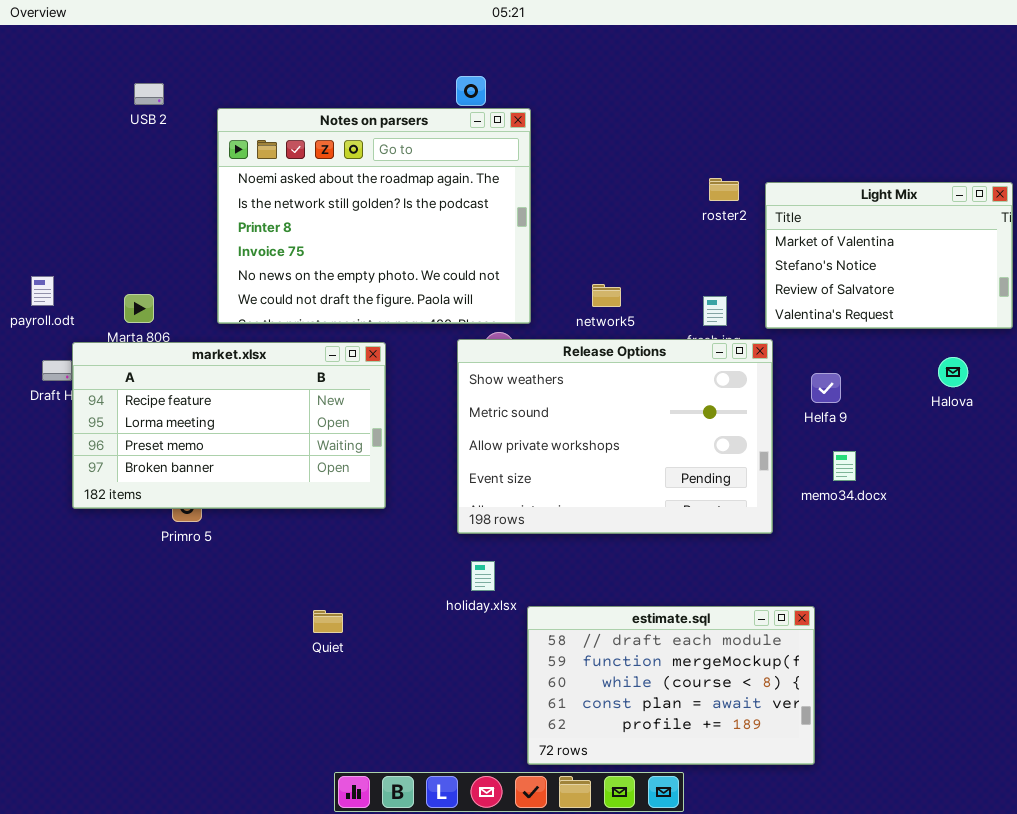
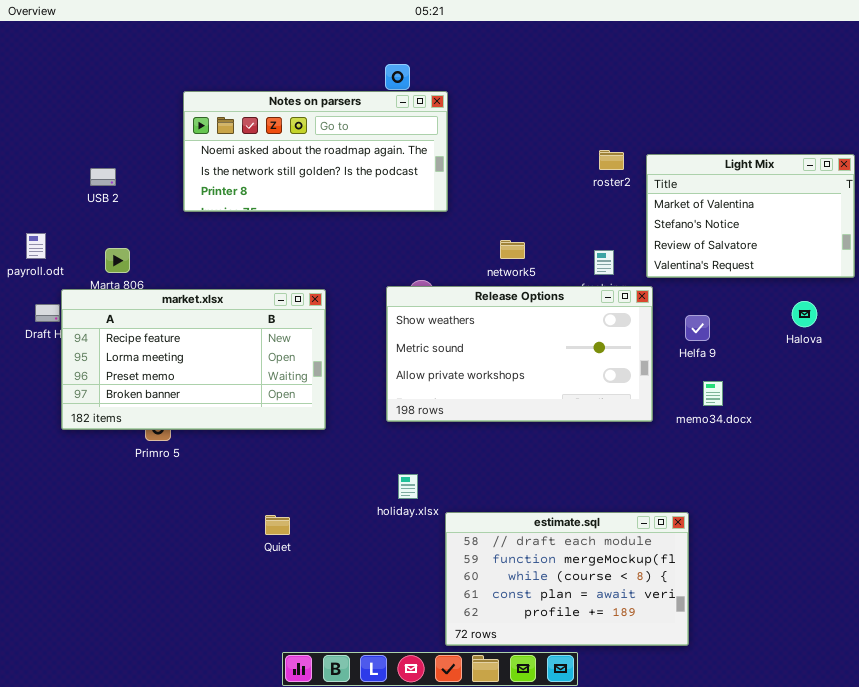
USB 2: [134,83,164,105] -> [90,168,116,186], moved
Notes on parsers: [217,108,531,324] -> [183,91,448,212], resized
Release Options: [457,339,773,534] -> [386,286,653,422], resized

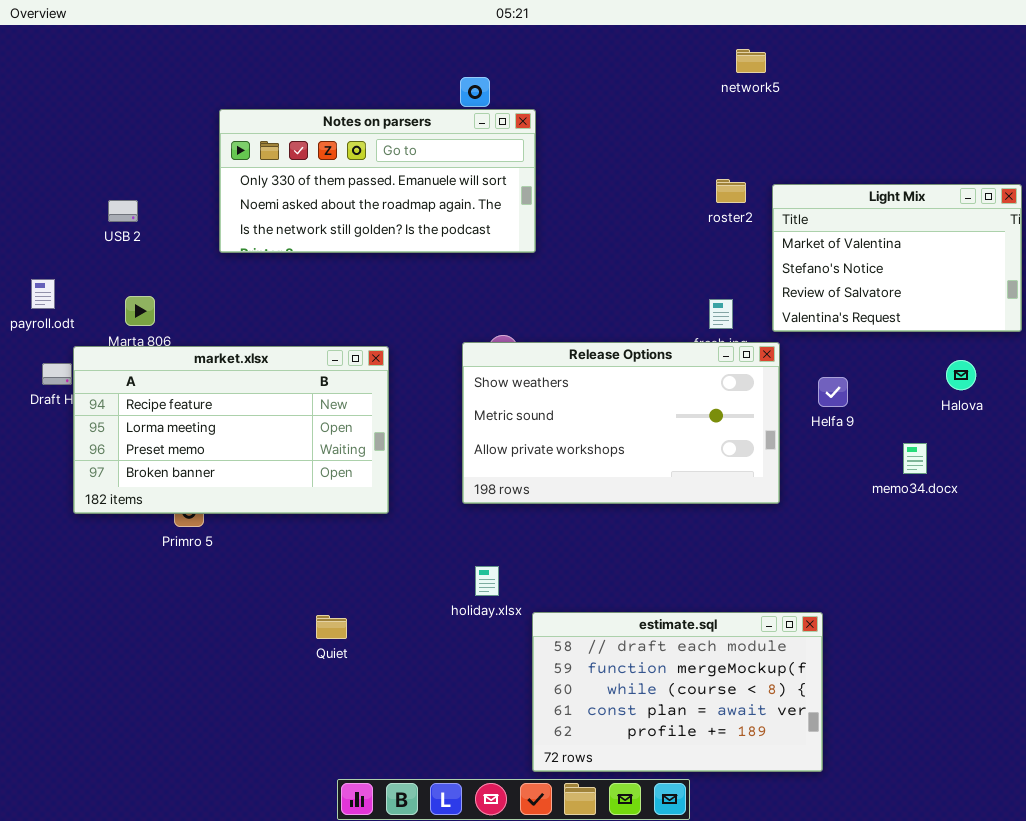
Notes on parsers: [183,91,448,212] -> [219,109,536,253], scrolled up 1 row
network5: [500,240,525,259] -> [736,49,766,73], moved
memo34.docx: [703,381,723,406] -> [903,443,927,474], moved

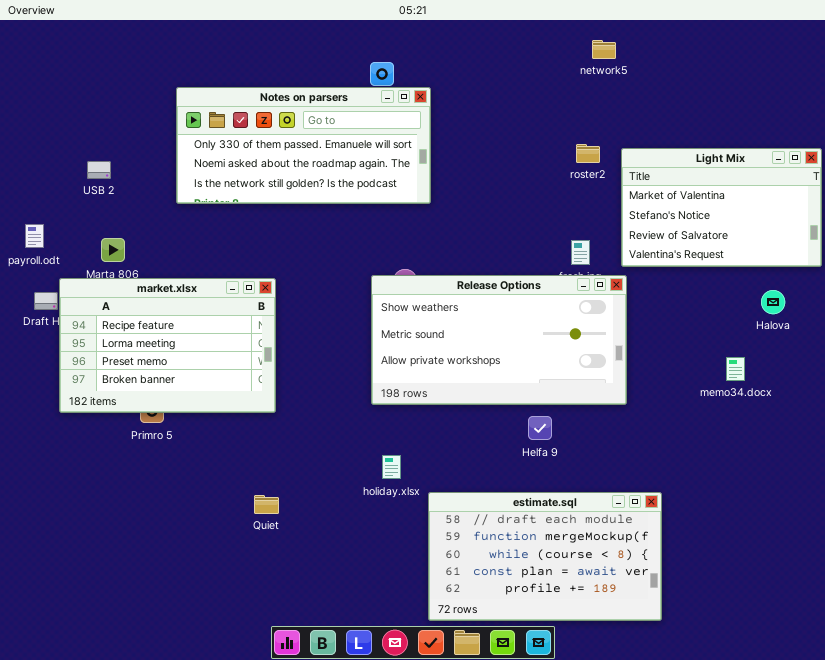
market.xlsx: [73,346,389,514] -> [59,278,276,413], resized
Helfa 9: [818,377,848,407] -> [528,416,552,440], moved

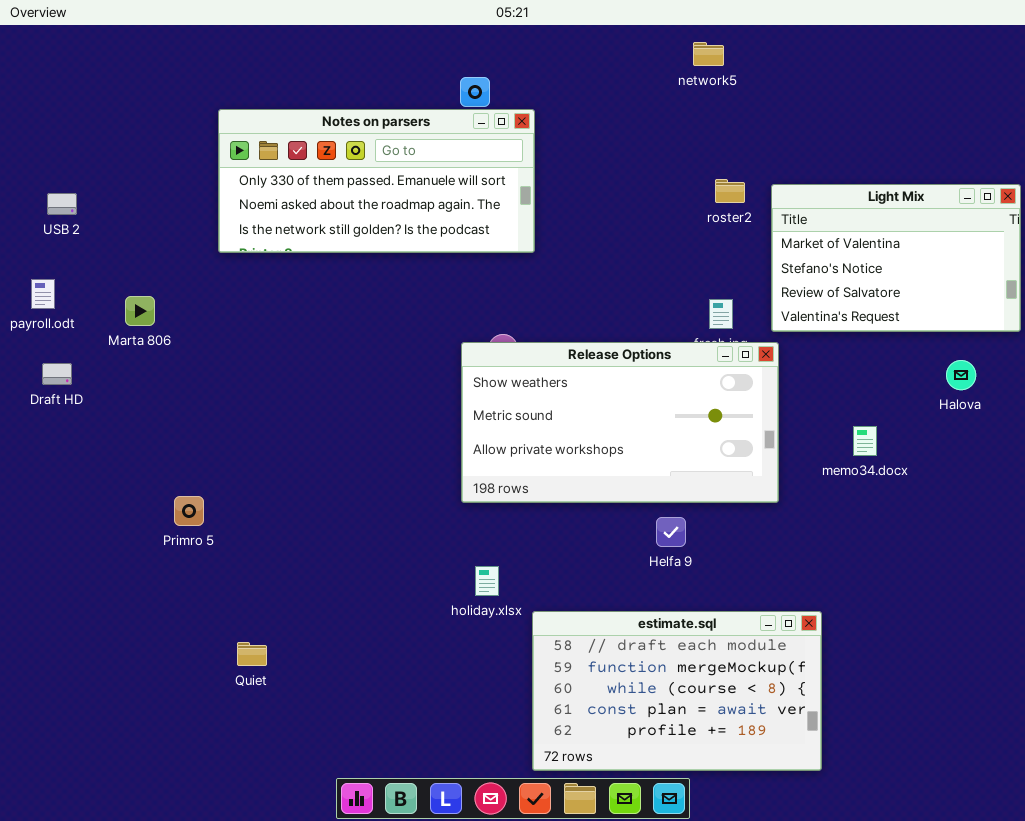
network5: [592,40,616,59] -> [693,42,724,66], moved
USB 2: [87,161,111,179] -> [47,193,77,215], moved
market.xlsx: [59,278,276,413] -> none, closed
memo34.docx: [726,357,745,381] -> [853,426,877,456], moved
Quiet: [254,495,279,514] -> [237,642,267,666], moved

